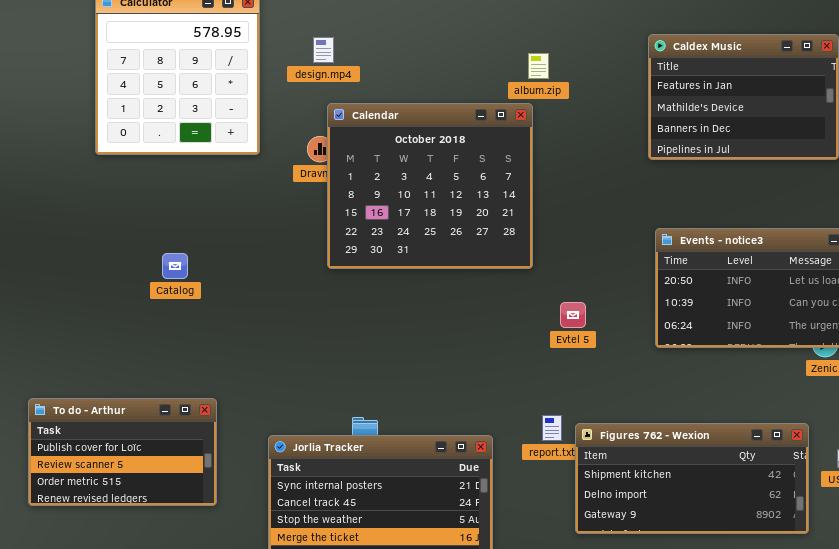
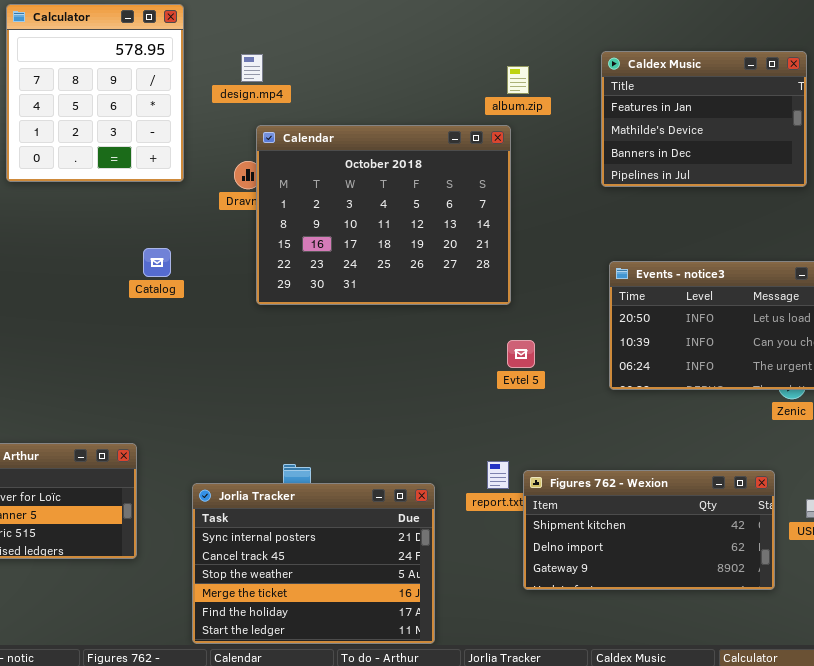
album.zip: [528,53,549,79] -> [507,66,529,94], moved
Calendar: [327,103,533,269] -> [256,125,511,305], resized
Catalog: [162,253,188,279] -> [143,248,171,277], moved

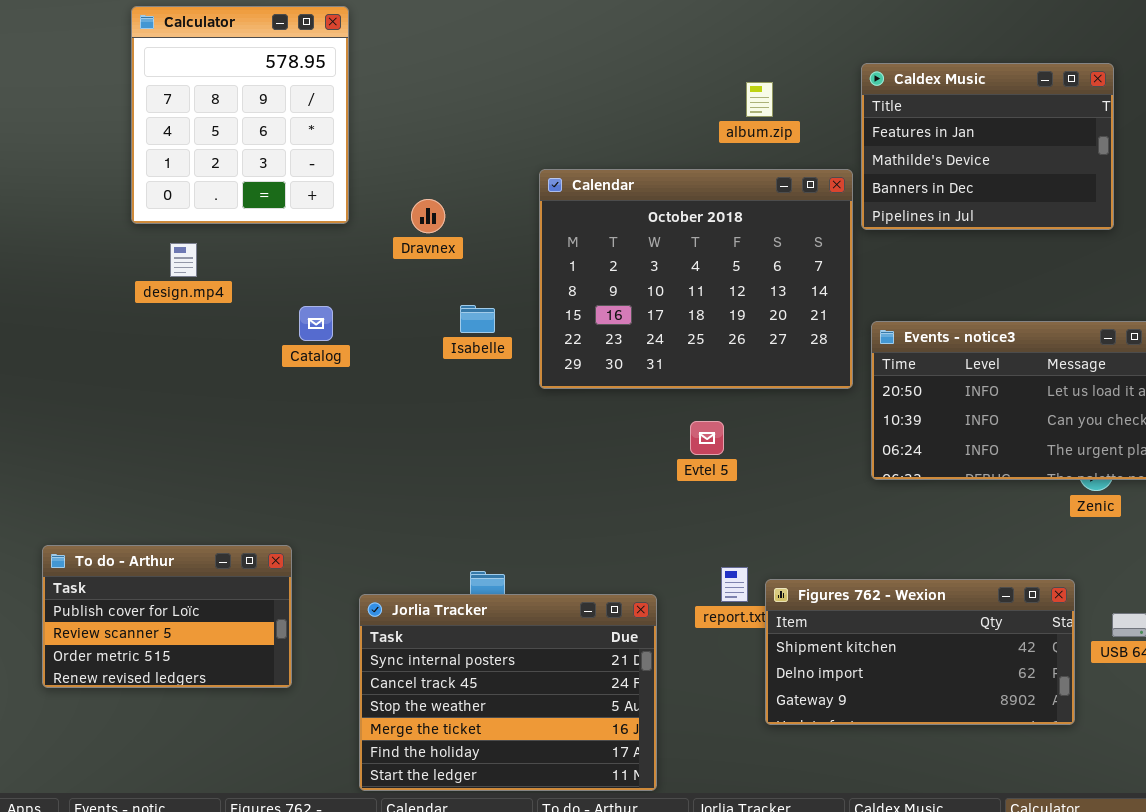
design.mp4: [241,54,263,82] -> [170,243,197,277], moved
Calendar: [256,125,511,305] -> [539,169,853,389], moved
Evtel 5: [507,340,535,368] -> [690,421,724,455], moved

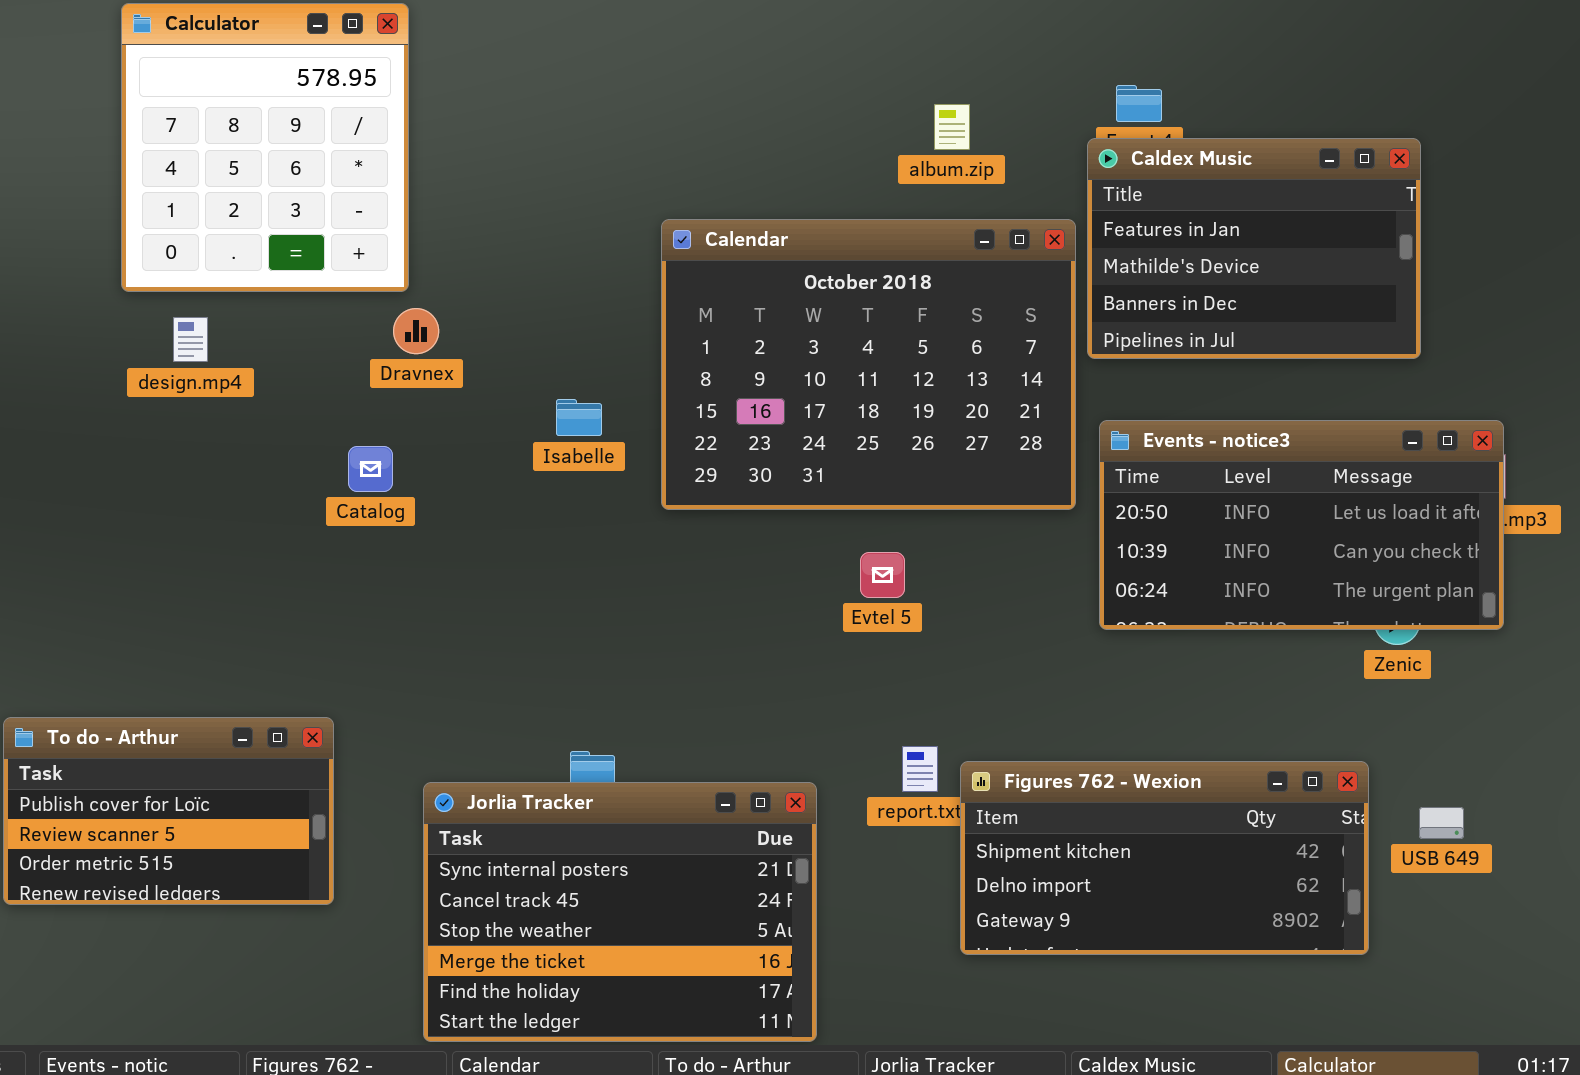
Caldex Music: [861,63,1114,230] -> [1087,138,1421,359], moved
Dravnex: [411,199,445,233] -> [393,308,439,354], moved
Catalog: [299,306,333,341] -> [348,446,393,492], moved

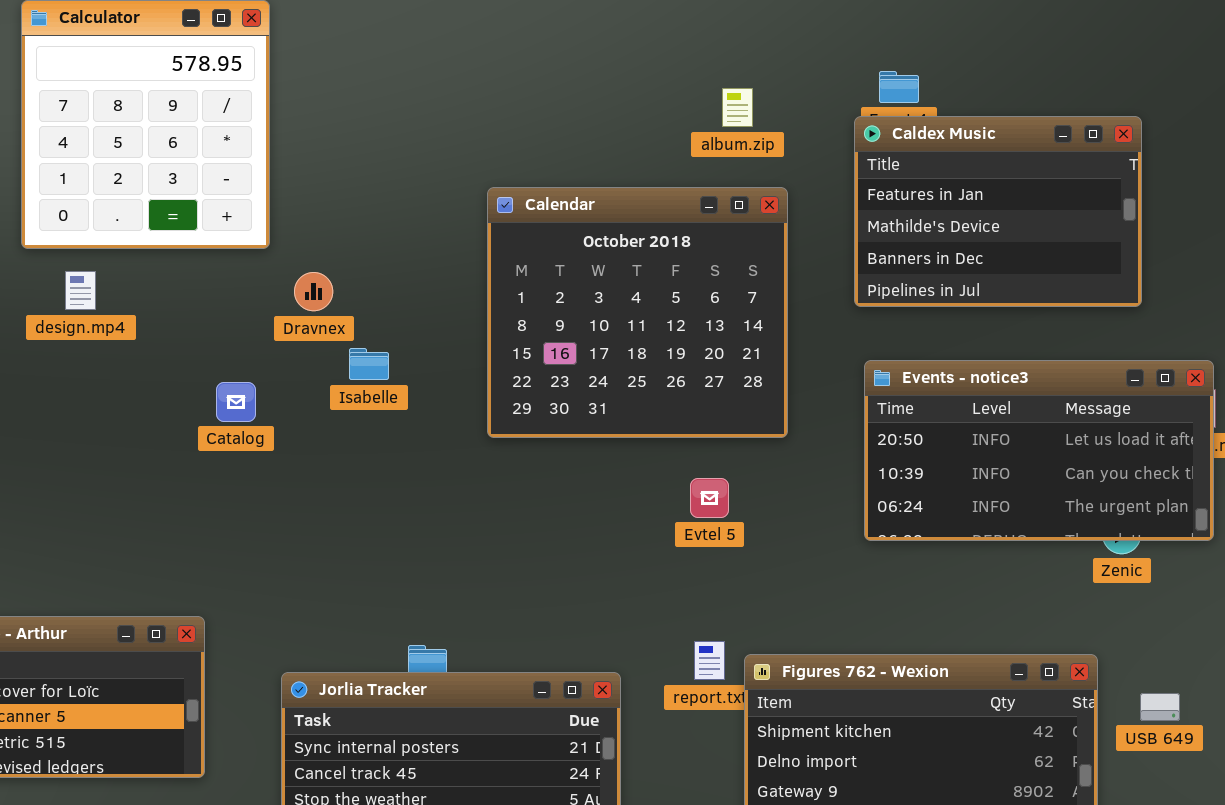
Calendar: [661,219,1076,510] -> [487,187,788,438], resized
Dravnex: [393,308,439,354] -> [294,272,333,311], moved
Isabelle: [556,399,602,436] -> [349,348,389,380], moved
Evtel 5: [860,552,905,598] -> [690,478,729,518], moved

